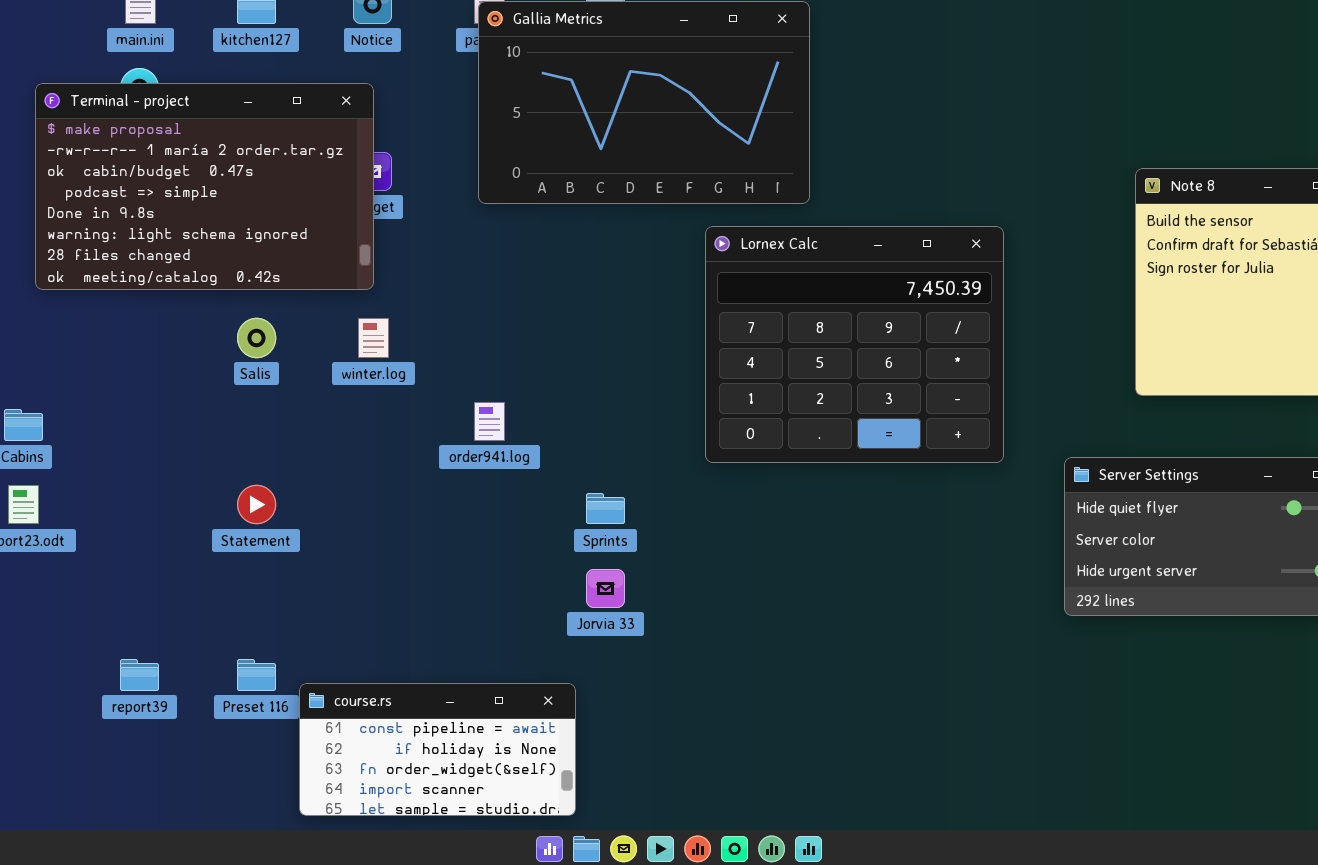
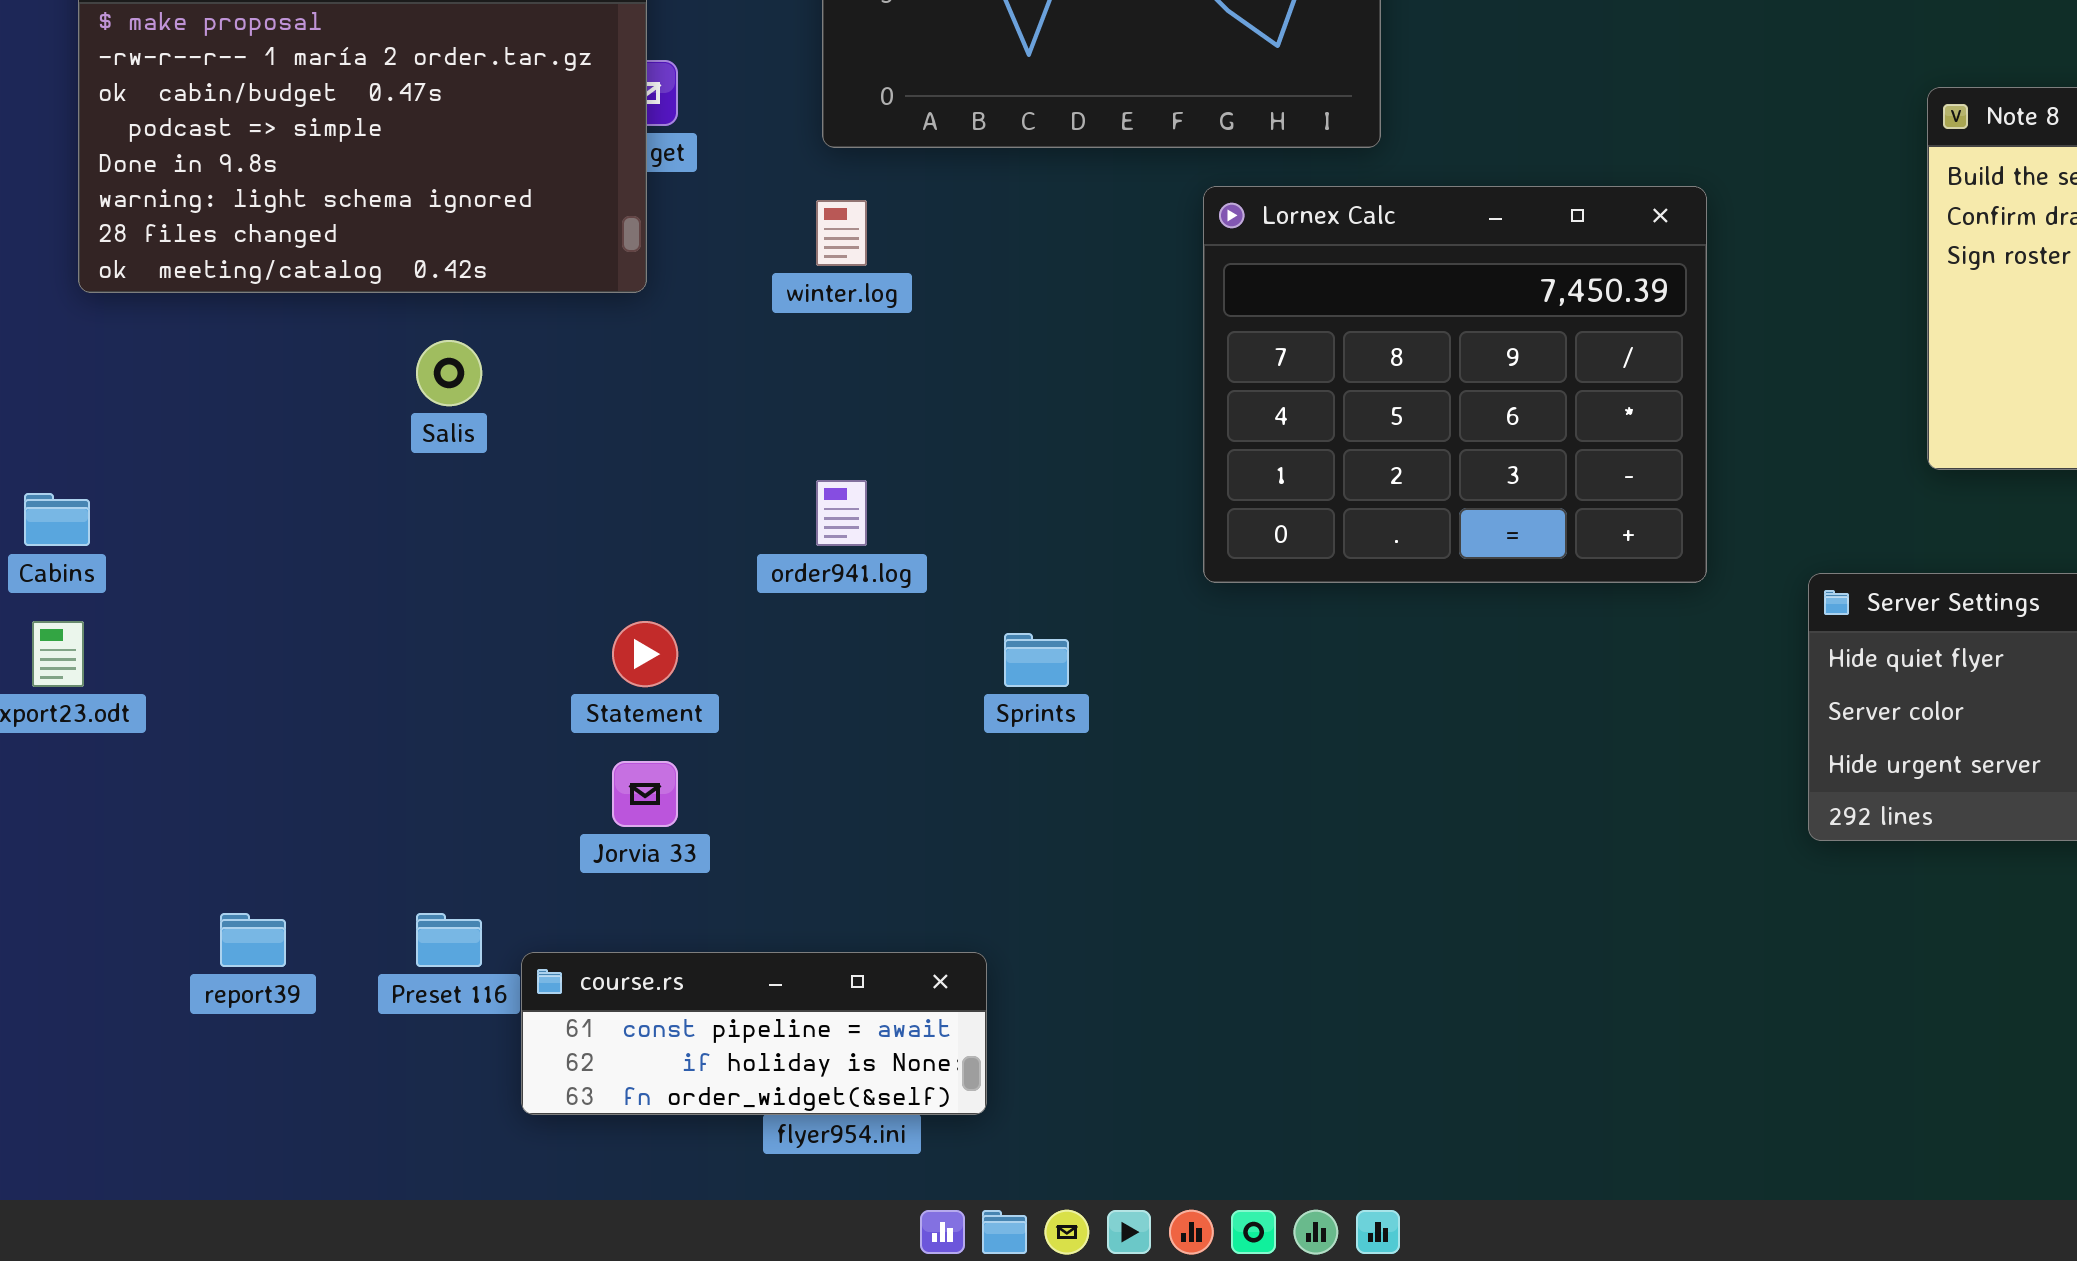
winter.log: [358,318,389,358] -> [816,200,867,266], moved
Statement: [237,485,276,524] -> [612,621,678,687], moved
Jorvia 33: [586,569,625,608] -> [612,761,678,827], moved
course.rs: [299,683,576,816] -> [521,952,987,1115], resized

